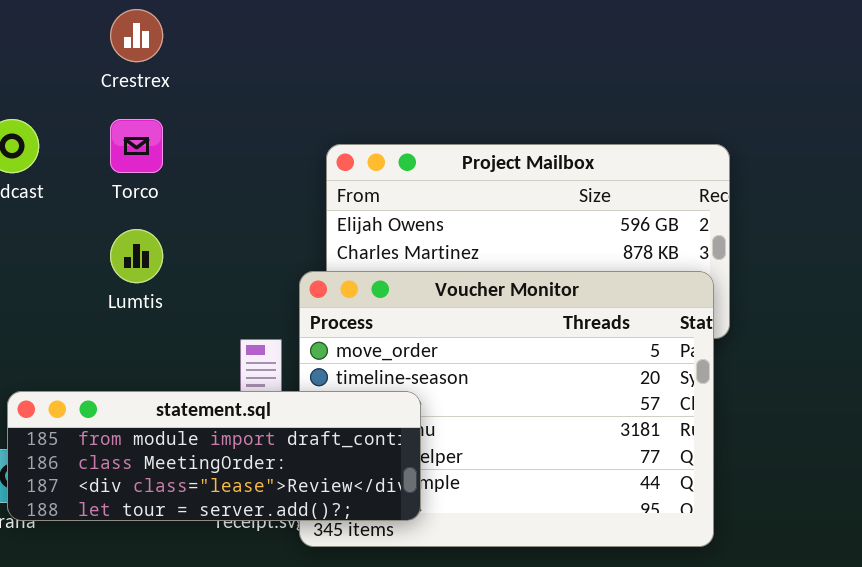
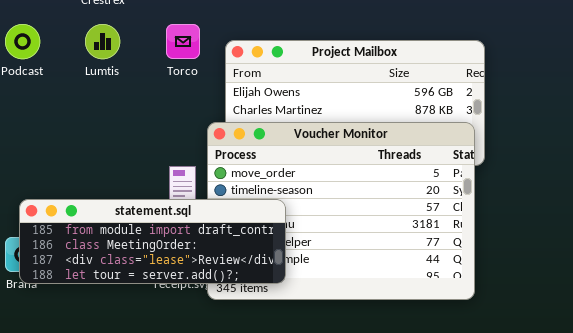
Torco: [110,119,163,173] -> [166,24,200,59], moved
Lumtis: [110,229,163,283] -> [85,24,120,59], moved

